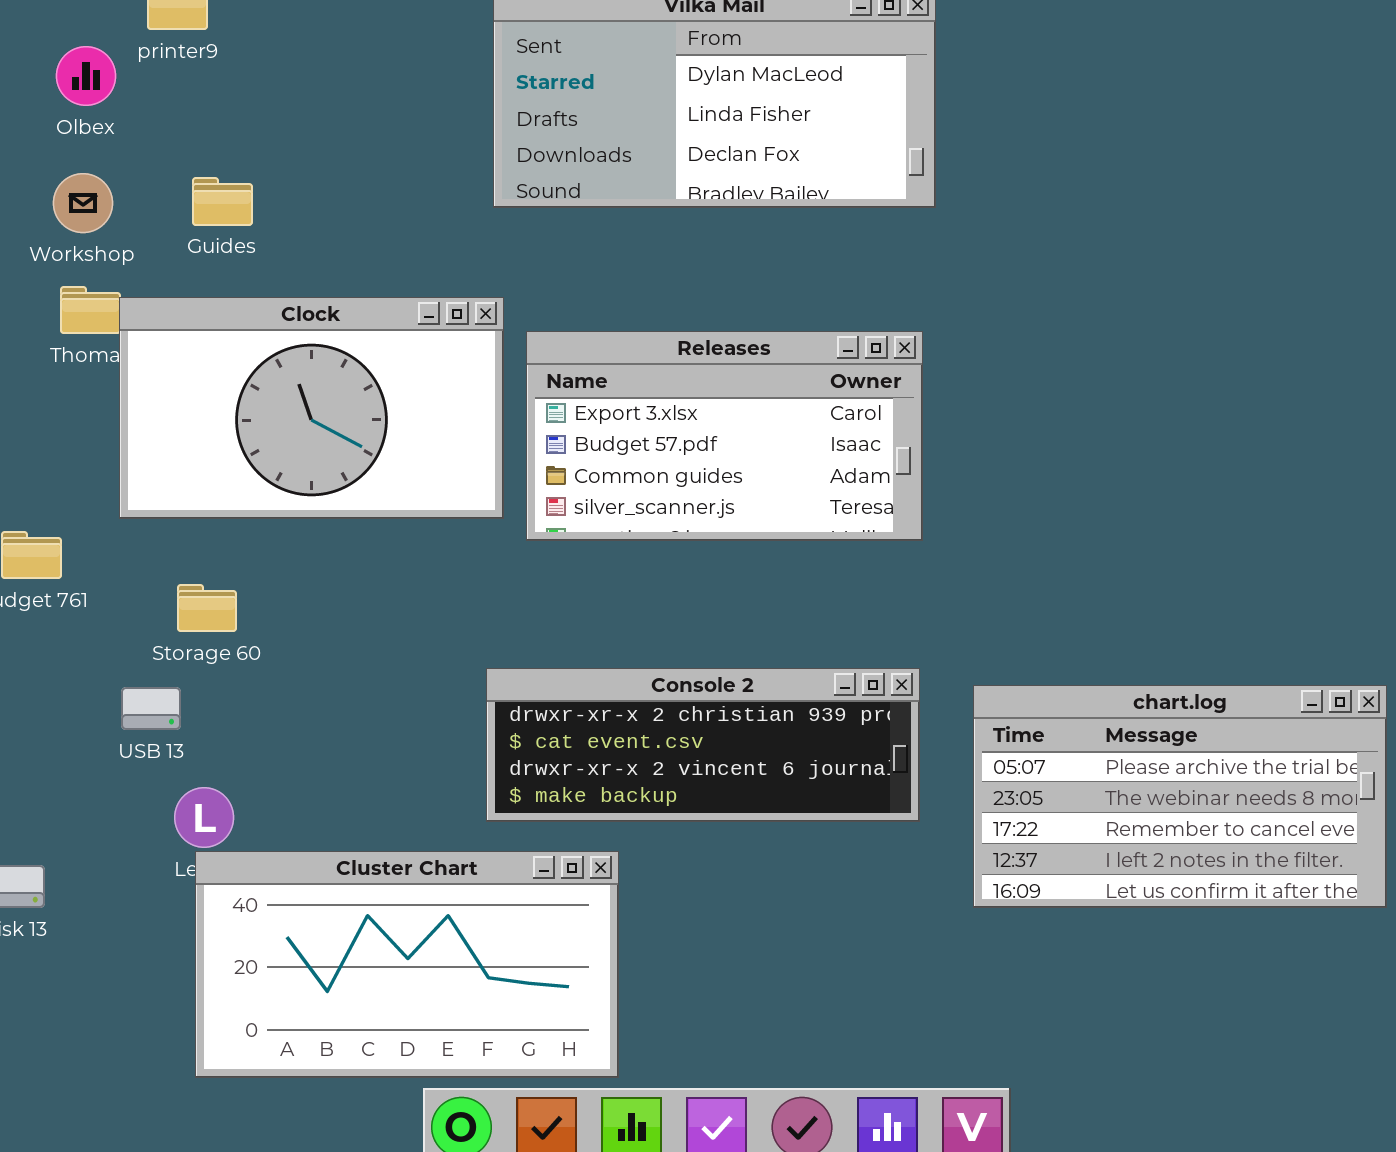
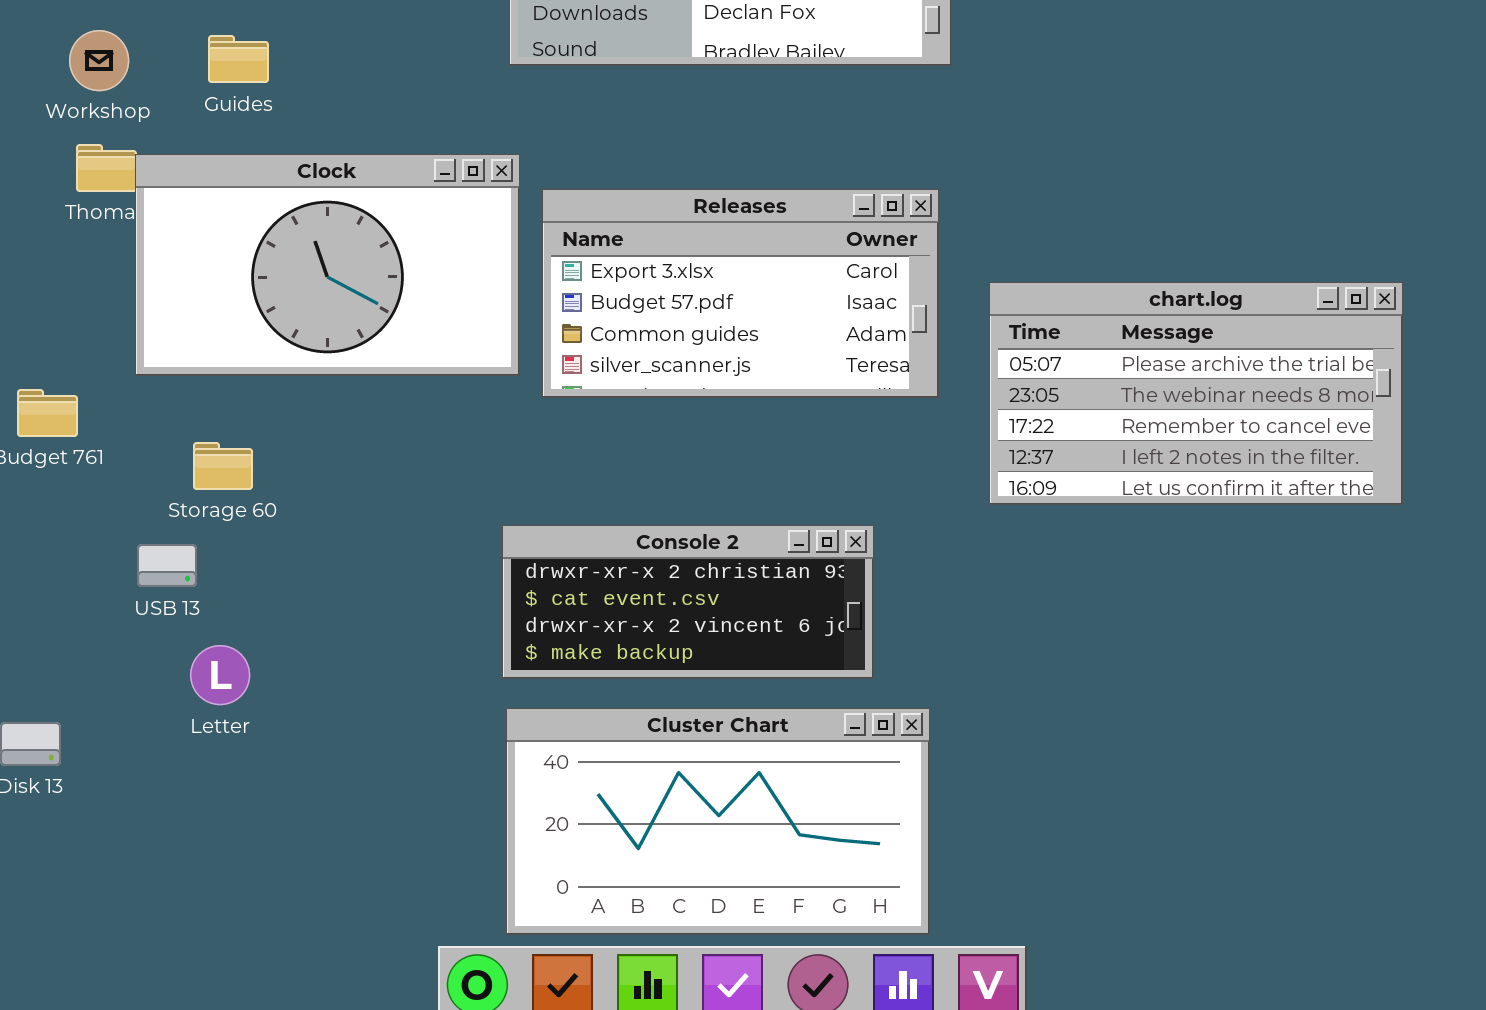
Console 2: [486,668,920,822] -> [502,525,874,679], resized
chart.log: [973,685,1387,908] -> [989,282,1403,505], moved
Cluster Chart: [195,851,619,1078] -> [506,708,930,935], moved

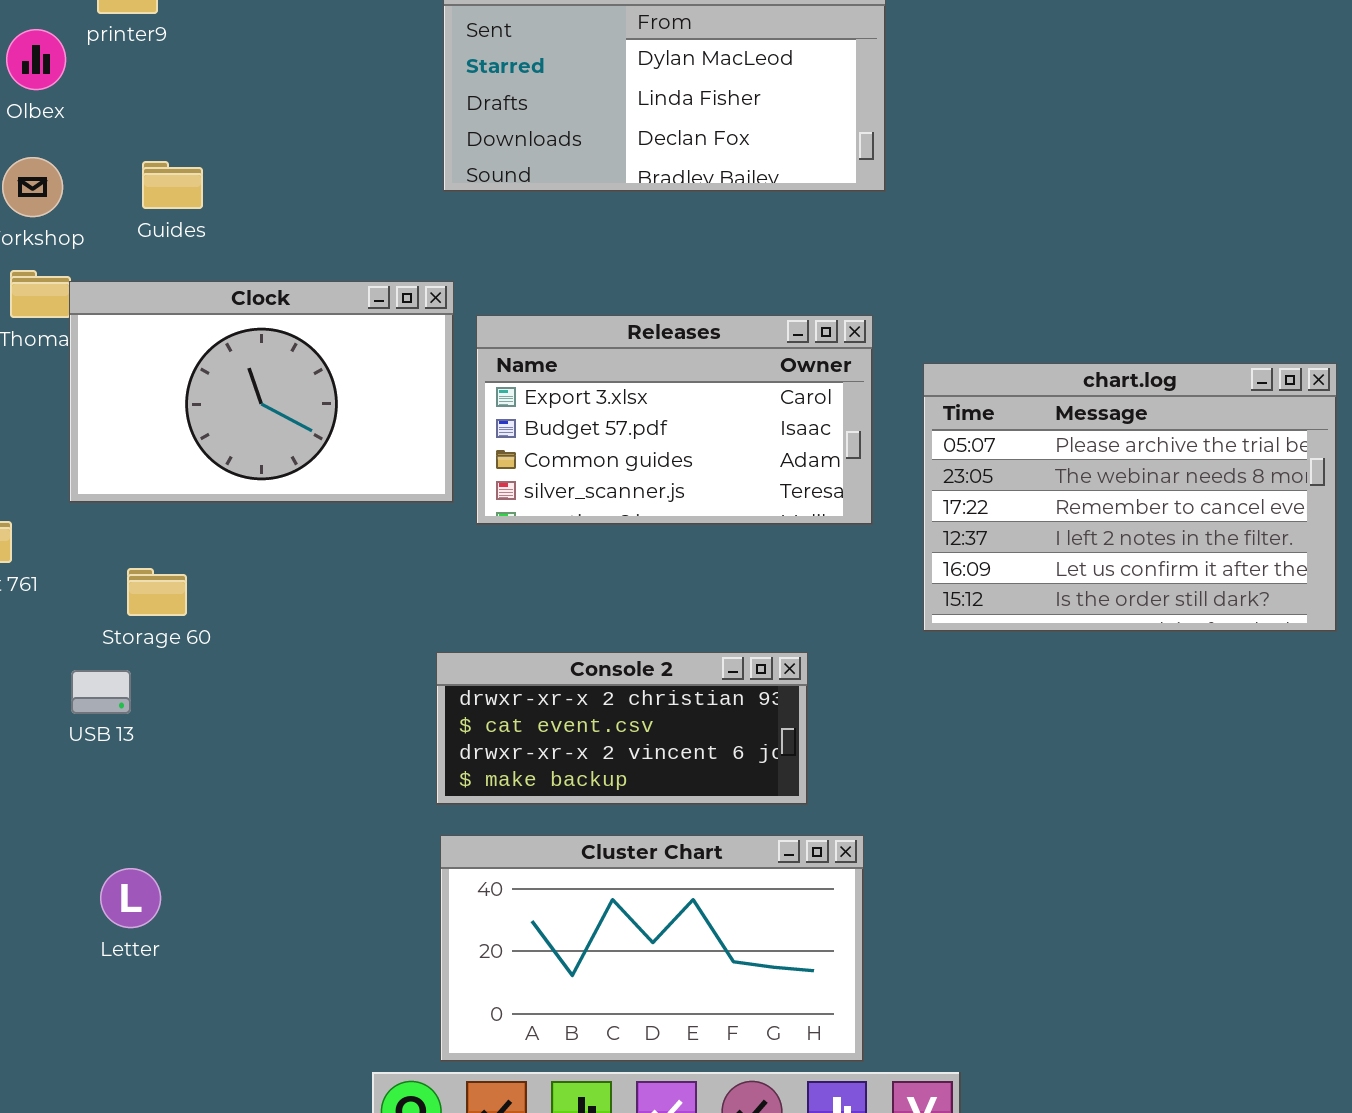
chart.log: [989,282,1403,505] -> [923,363,1337,632], resized
Letter: [190,645,250,705] -> [100,868,161,928], moved

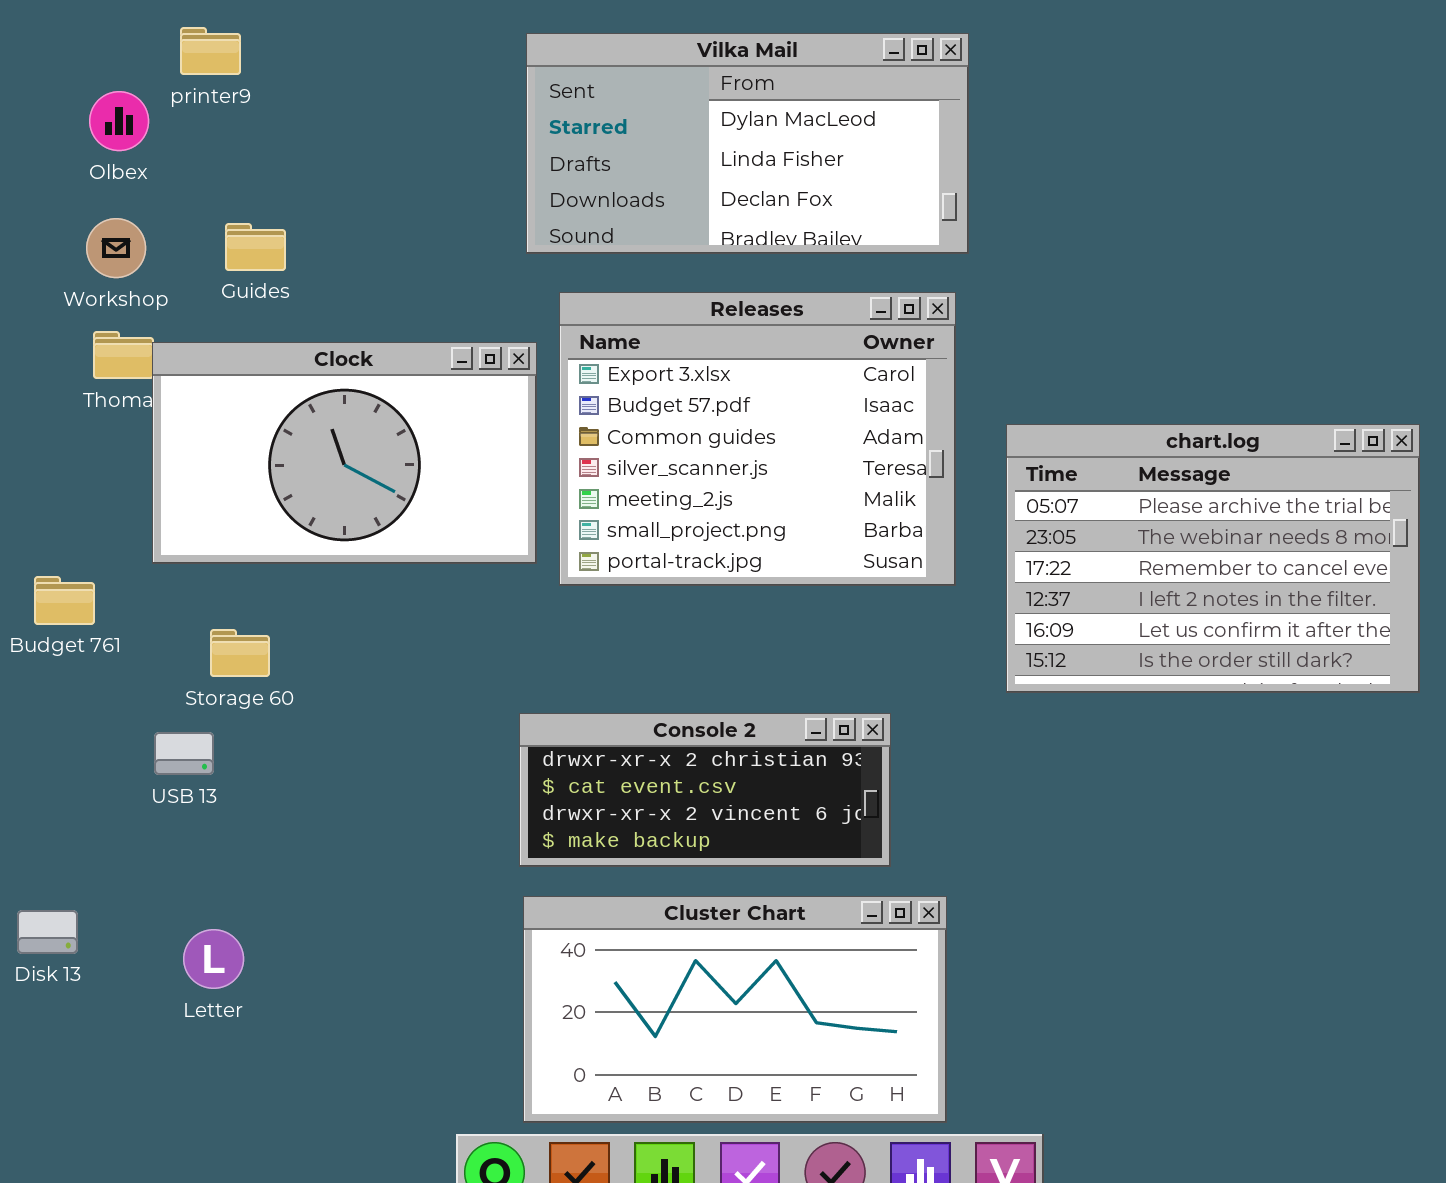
Releases: [476,315,873,525] -> [559,292,956,586], resized

